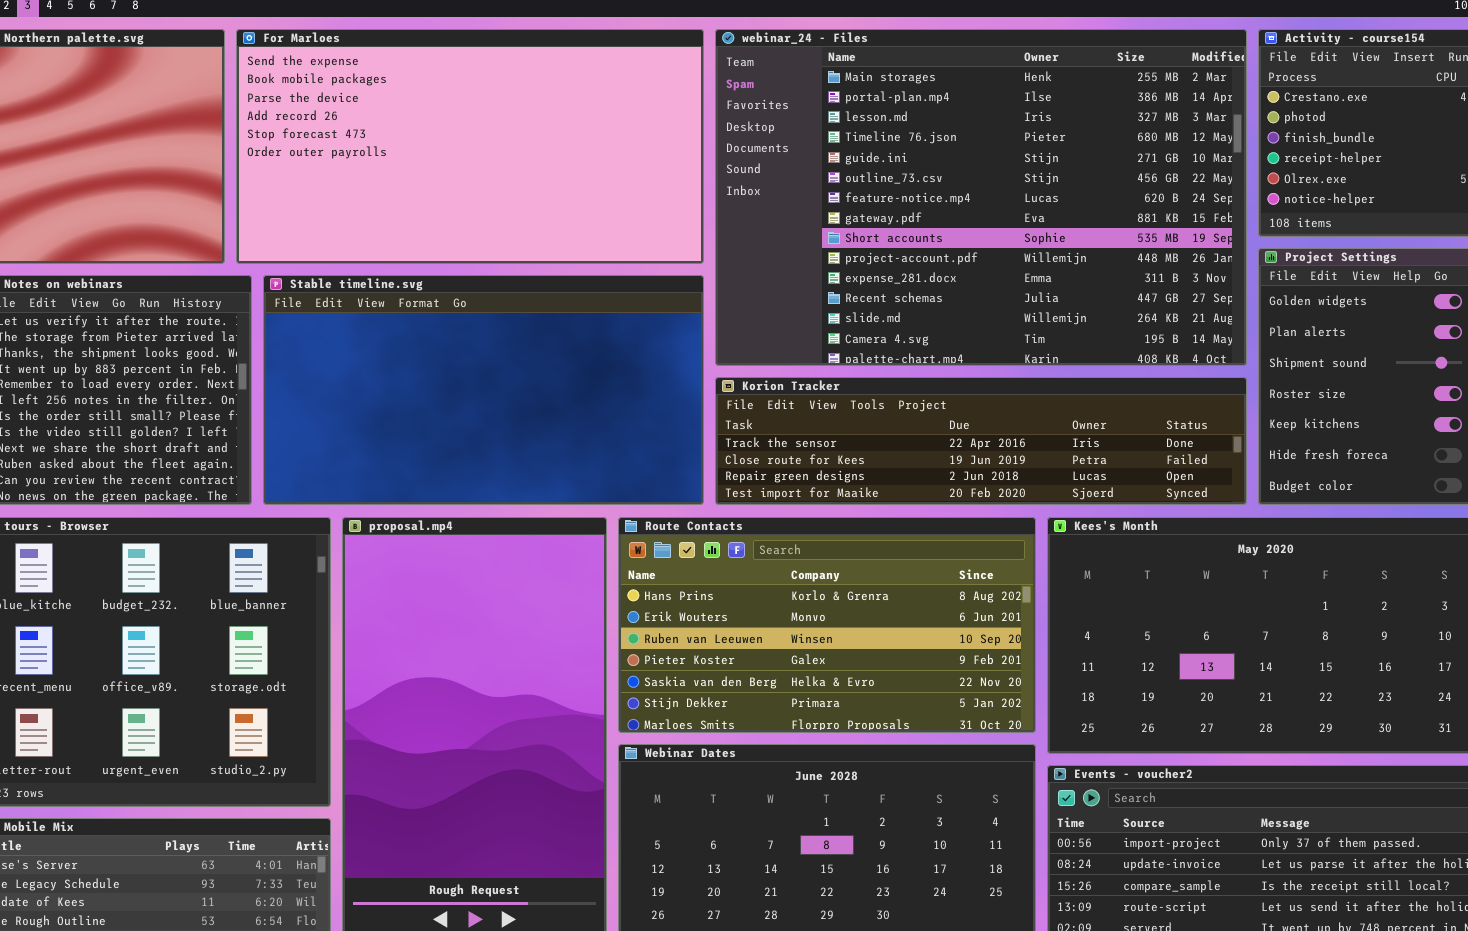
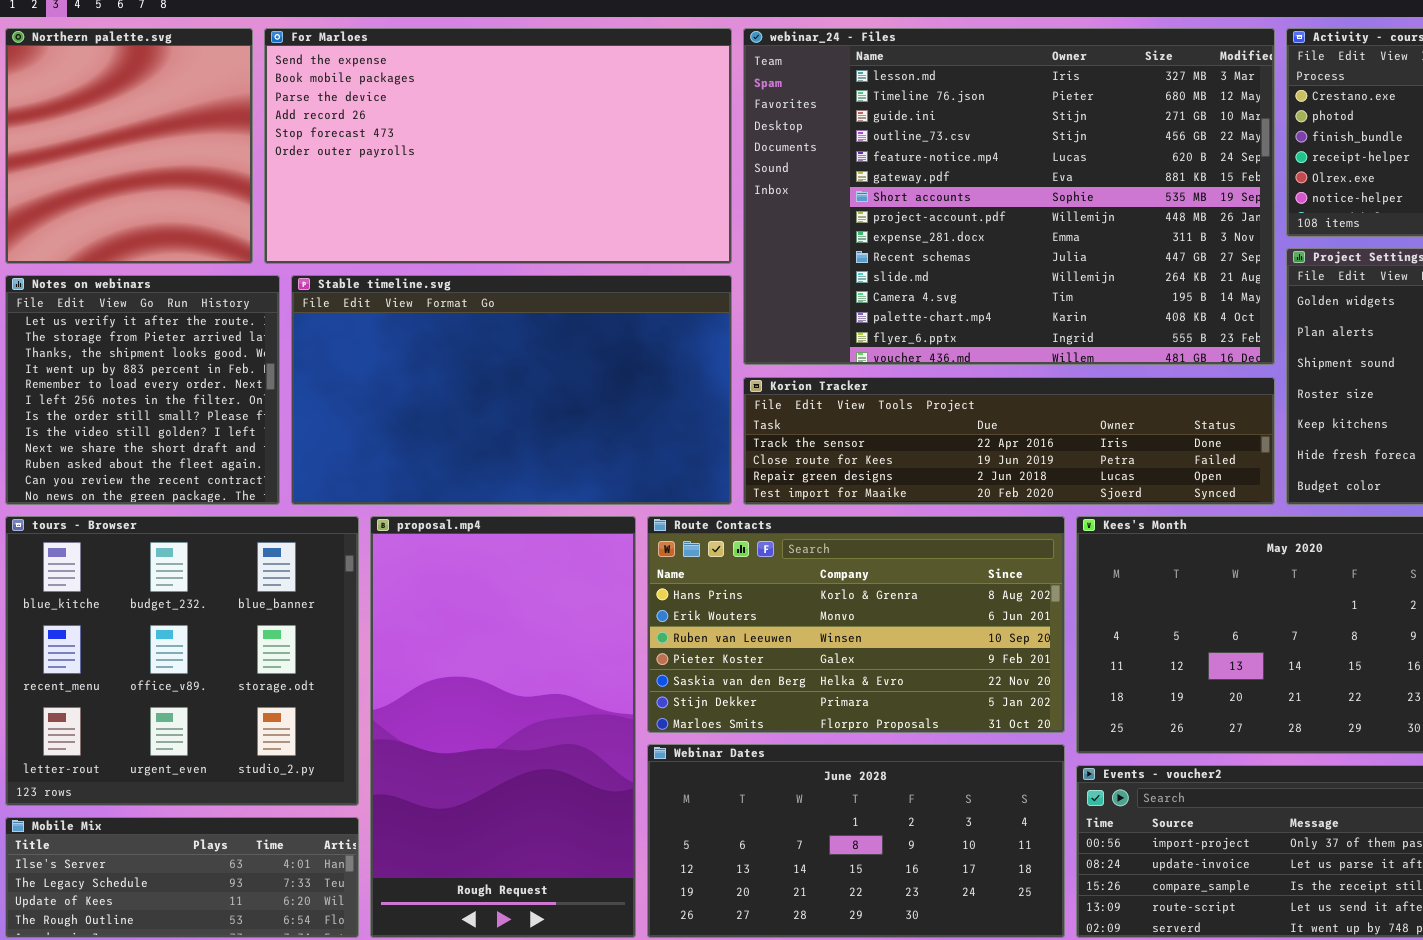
webinar_24 - Files: [715,29,1247,366] -> [743,28,1275,365], scrolled down 2 rows

